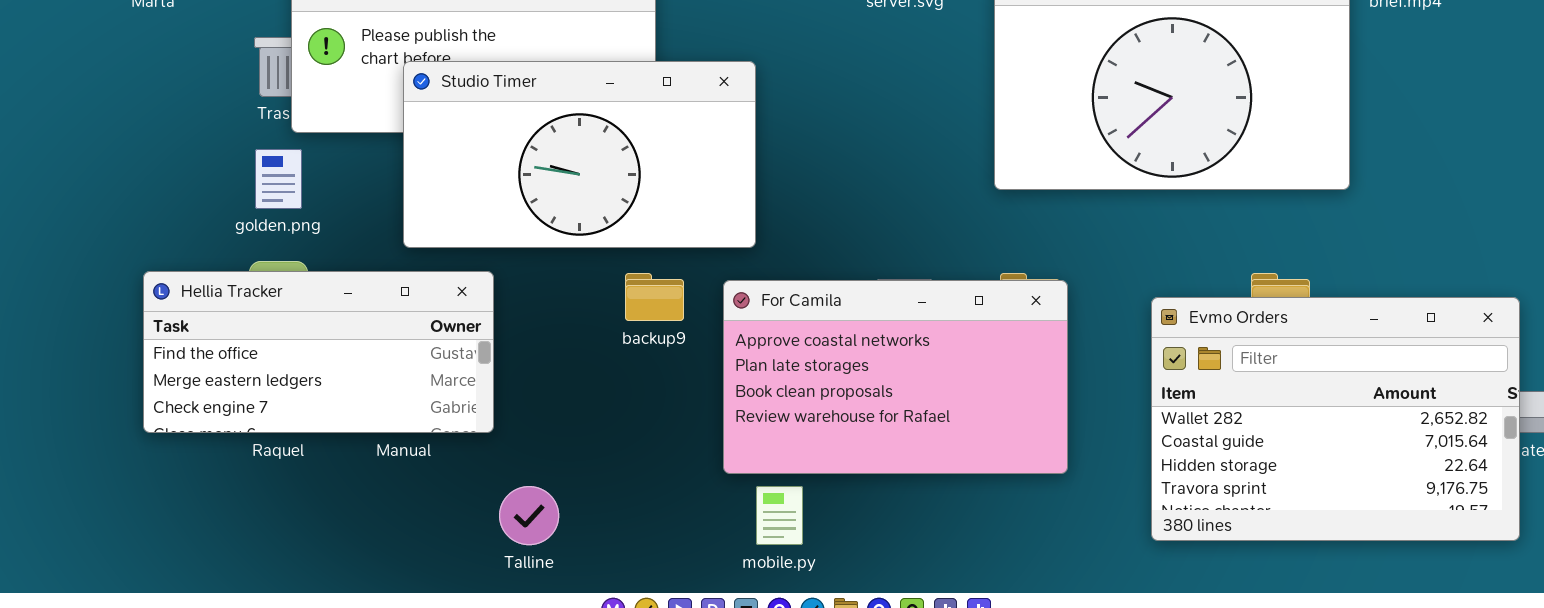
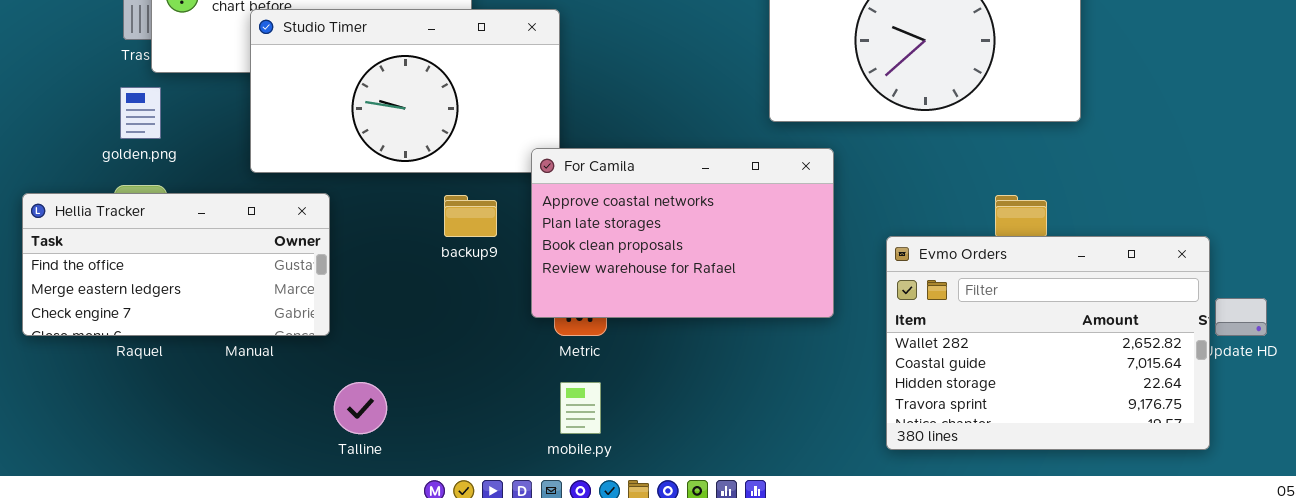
For Camila: [723,280,1068,474] -> [531,148,834,318], moved
Evmo Orders: [1151,297,1520,541] -> [886,236,1210,450], moved

